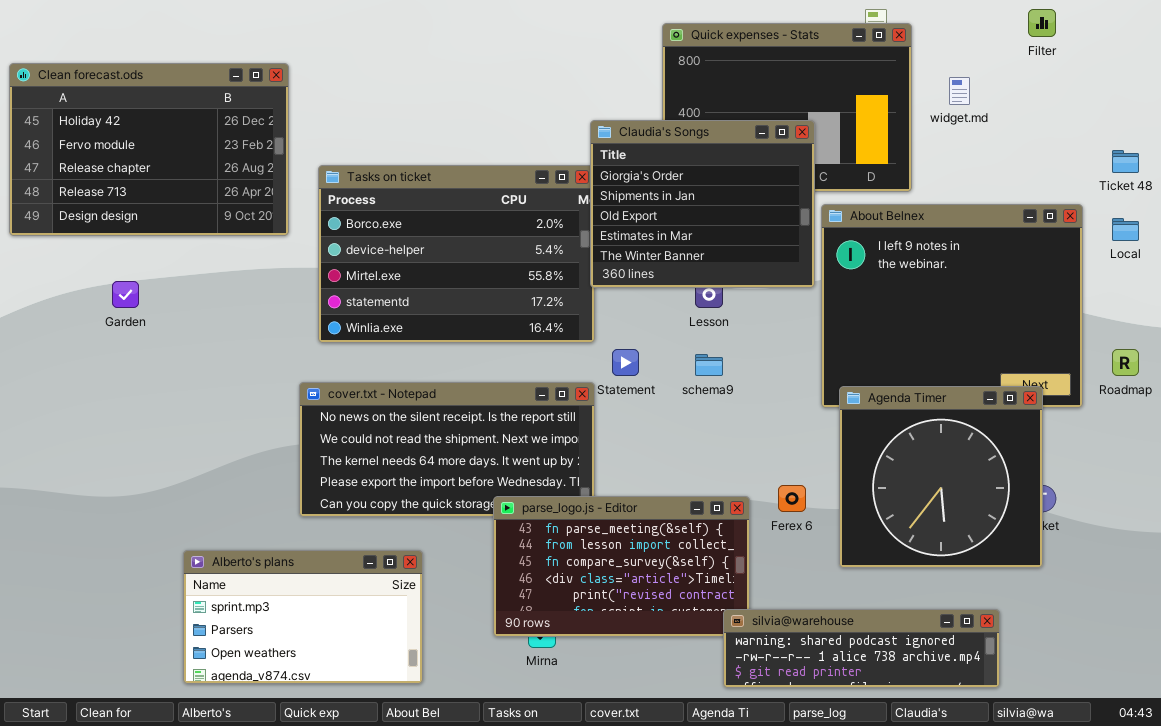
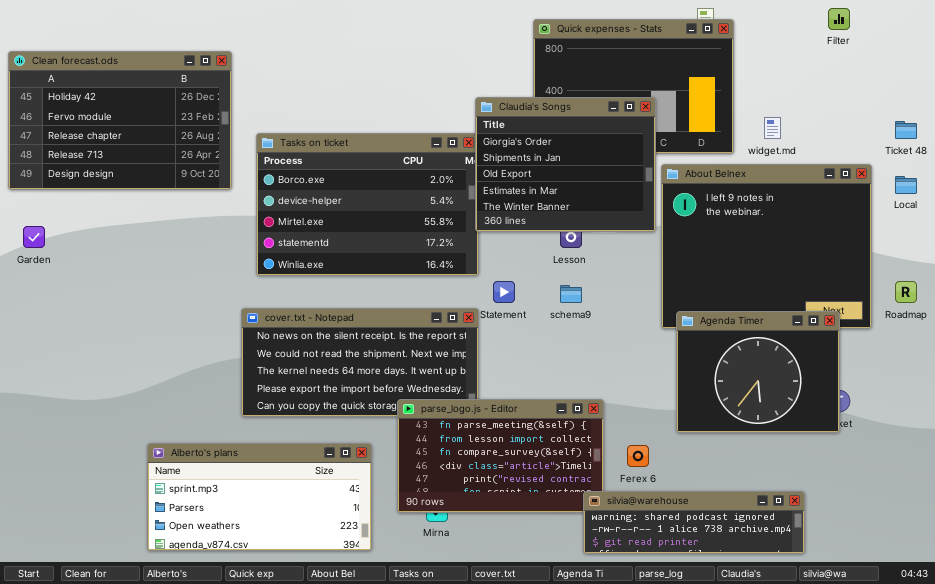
widget.md: [949,77,970,105] -> [764,117,781,139], moved
Garden: [112,281,139,308] -> [23,226,45,248], moved
Agenda Timer: [839,386,1043,568] -> [676,311,840,433], resized
Ferex 6: [778,485,806,512] -> [627,445,649,467], moved
Alberto's plans: [183,550,423,684] -> [147,443,372,551], resized

